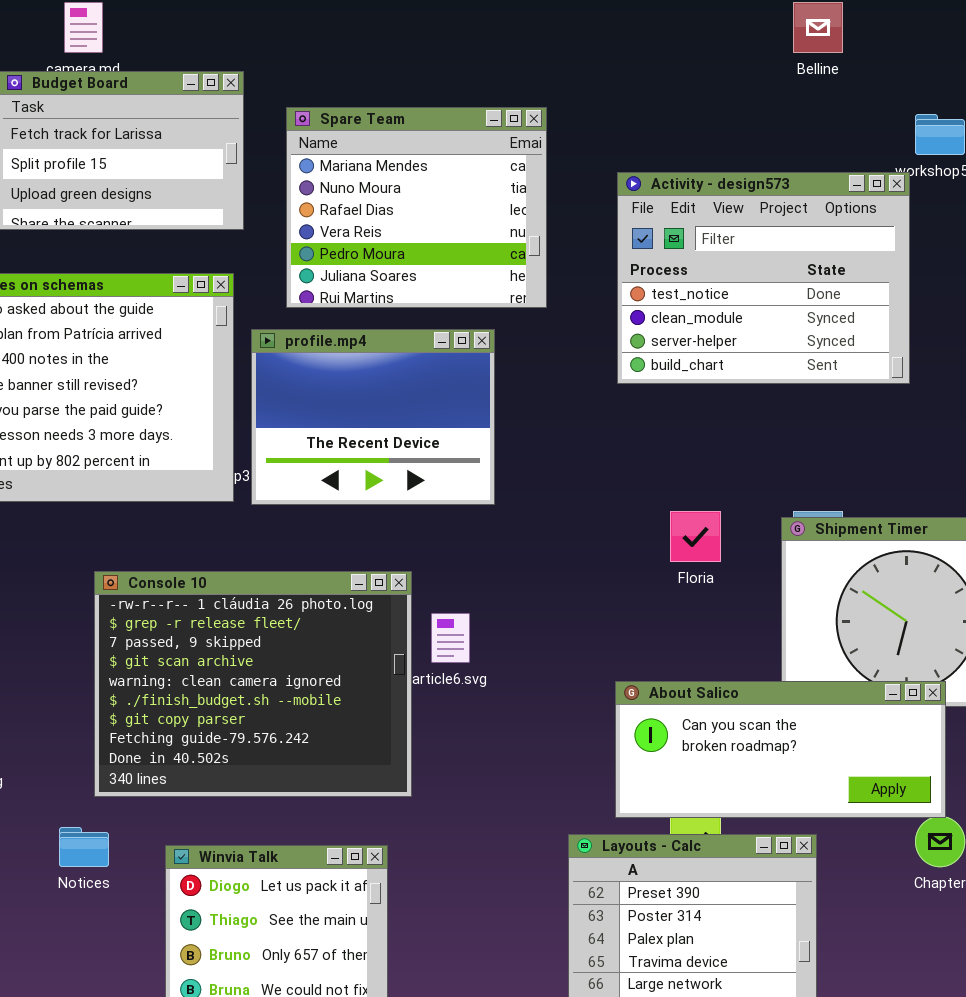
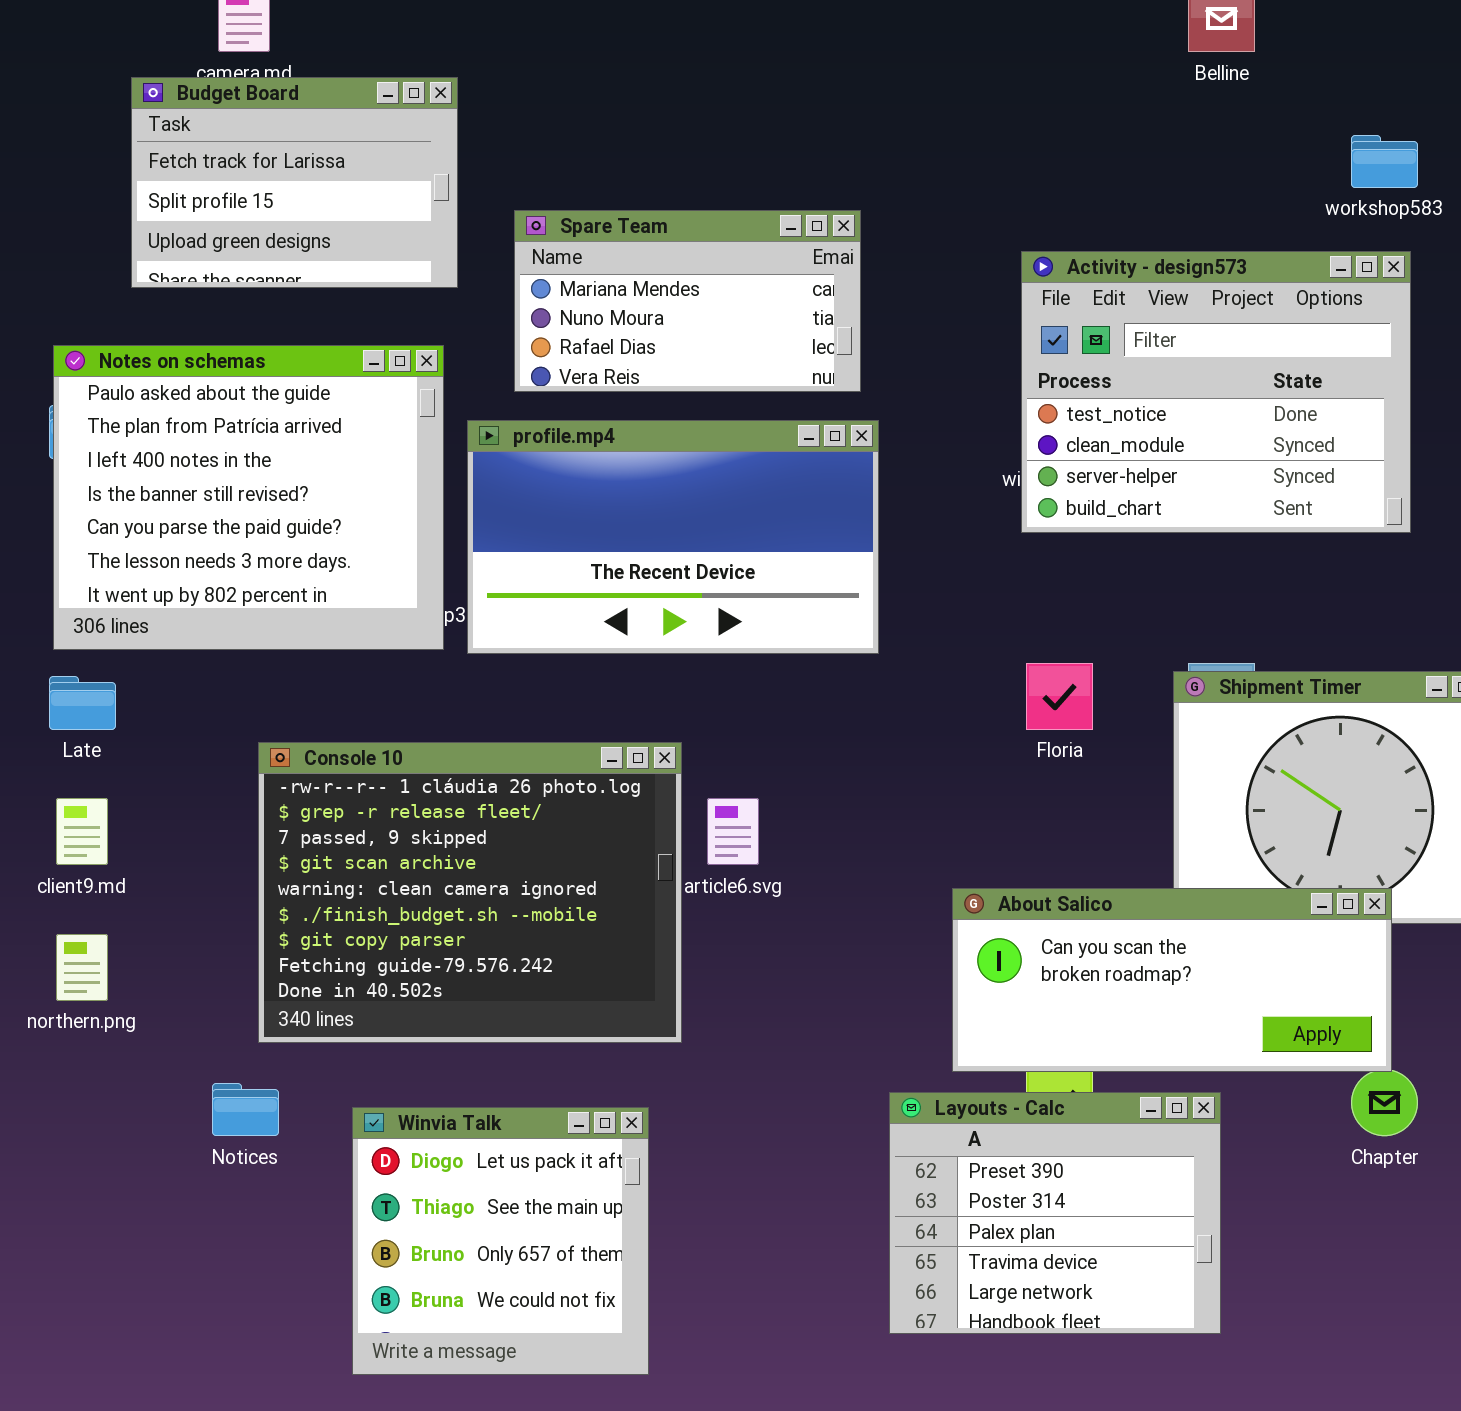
Spare Team: [286,107,547,308] -> [514,210,861,392], resized
Activity - design573: [617,172,910,384] -> [1021,251,1411,533], moved
profile.mp4: [251,329,495,505] -> [467,420,879,654], resized

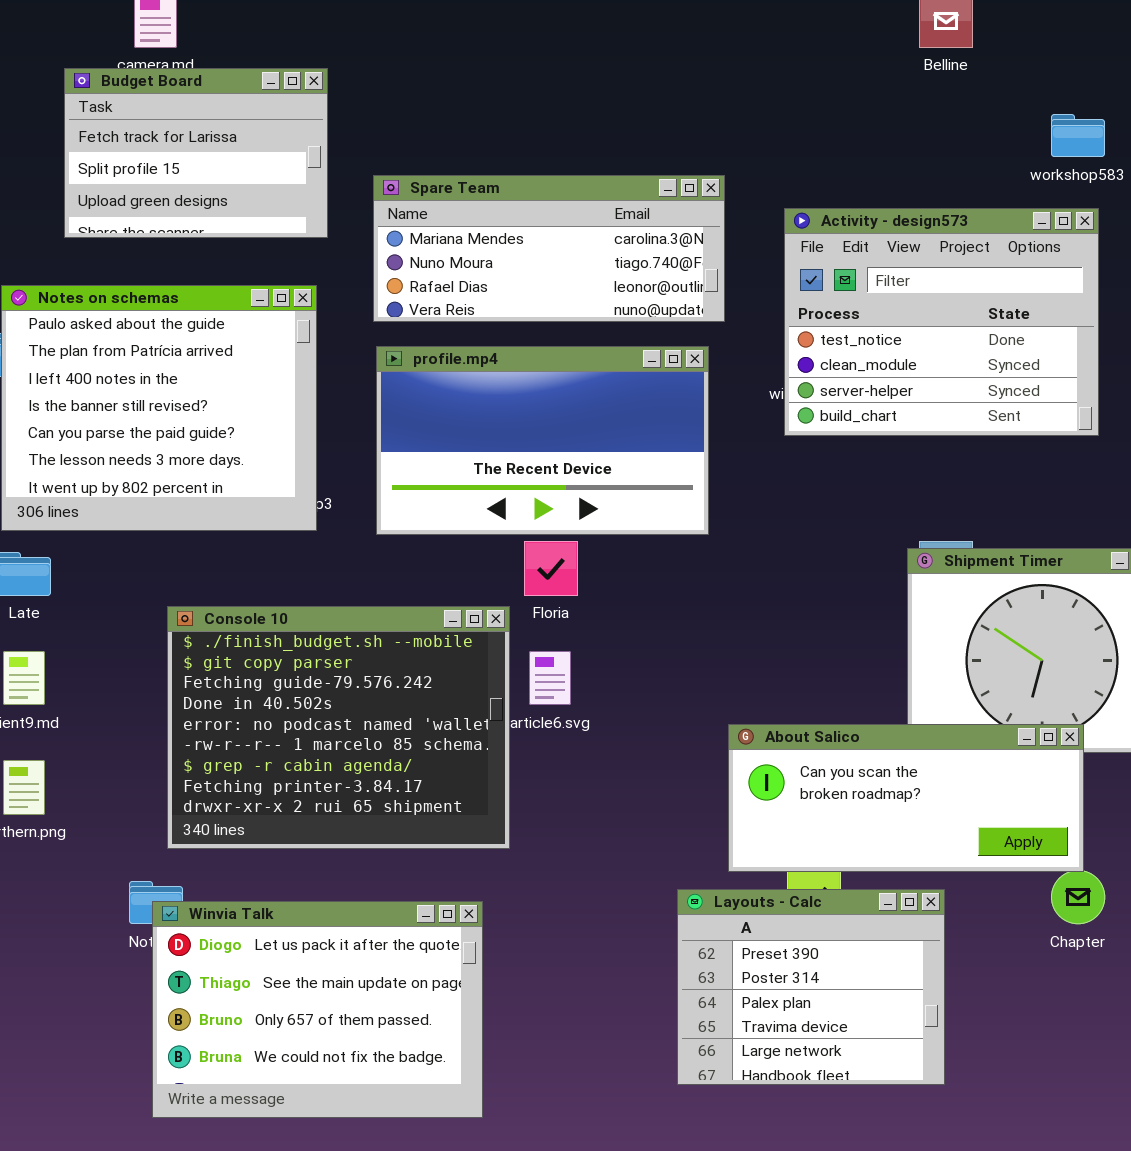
Spare Team: [514,210,861,392] -> [373,175,725,322], resized
profile.mp4: [467,420,879,654] -> [376,346,709,535], moved
Floria: [1026,663,1093,730] -> [524,541,578,596], moved
Console 10: [258,742,682,1043] -> [167,606,510,849], scrolled down 5 rows
Winvia Talk: [352,1107,649,1375] -> [152,901,483,1118], resized

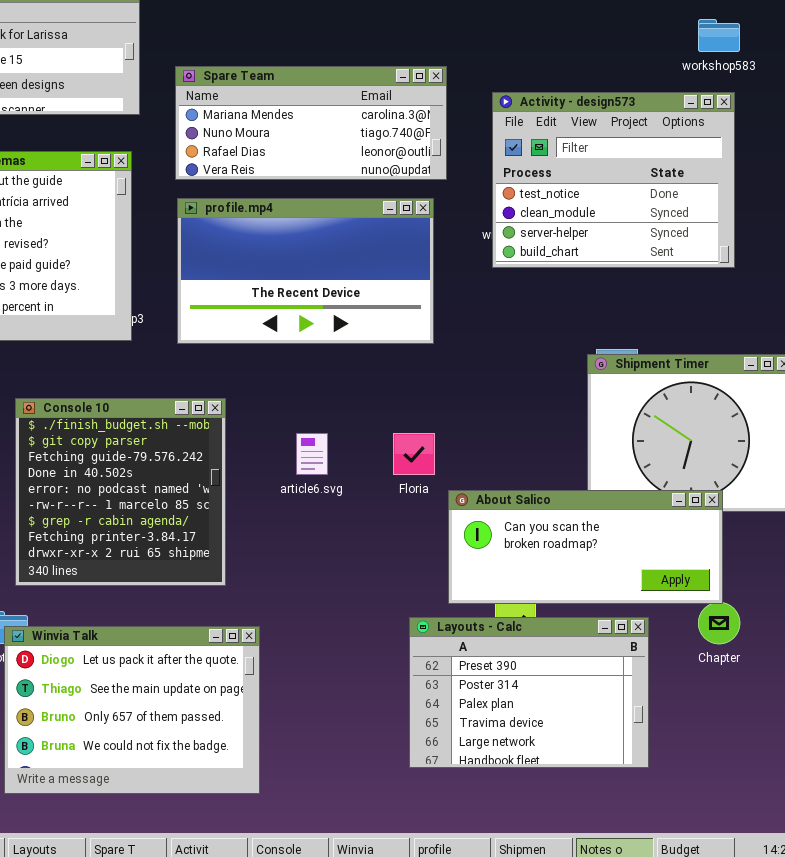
Floria: [524,541,578,596] -> [393,433,435,475], moved
Console 10: [167,606,510,849] -> [15,398,226,586], resized
Layouts - Calc: [677,889,945,1085] -> [409,617,649,768], resized

